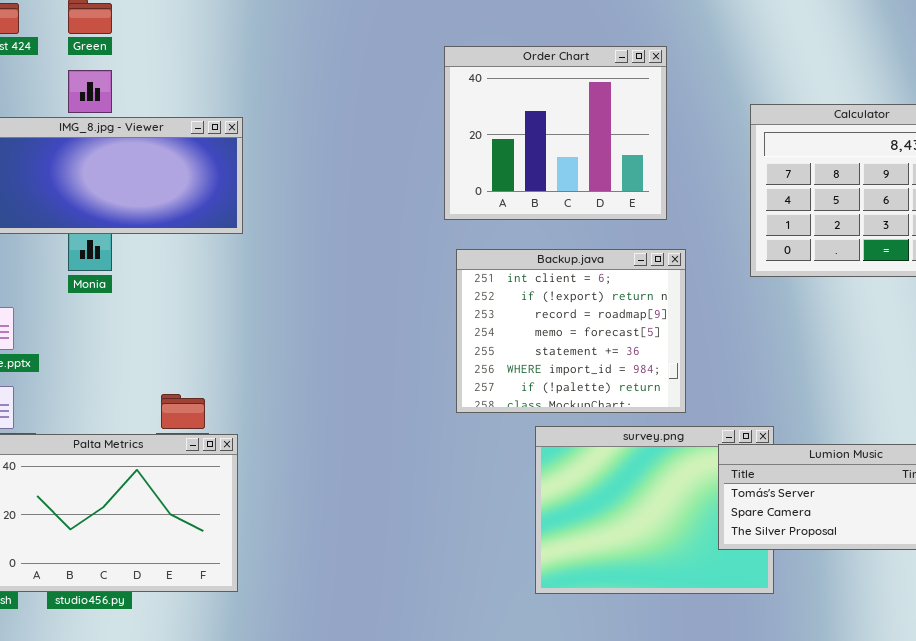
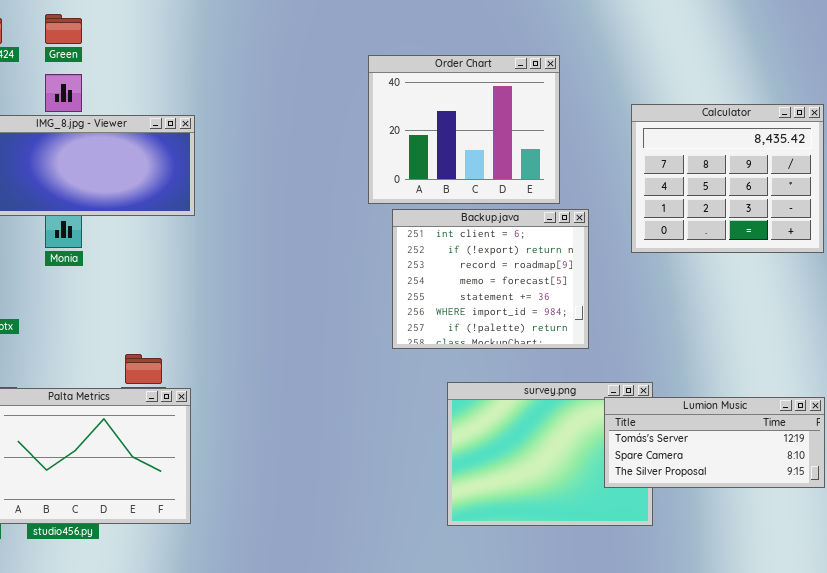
Backup.java: [456,249,686,413] -> [392,209,589,349], moved

